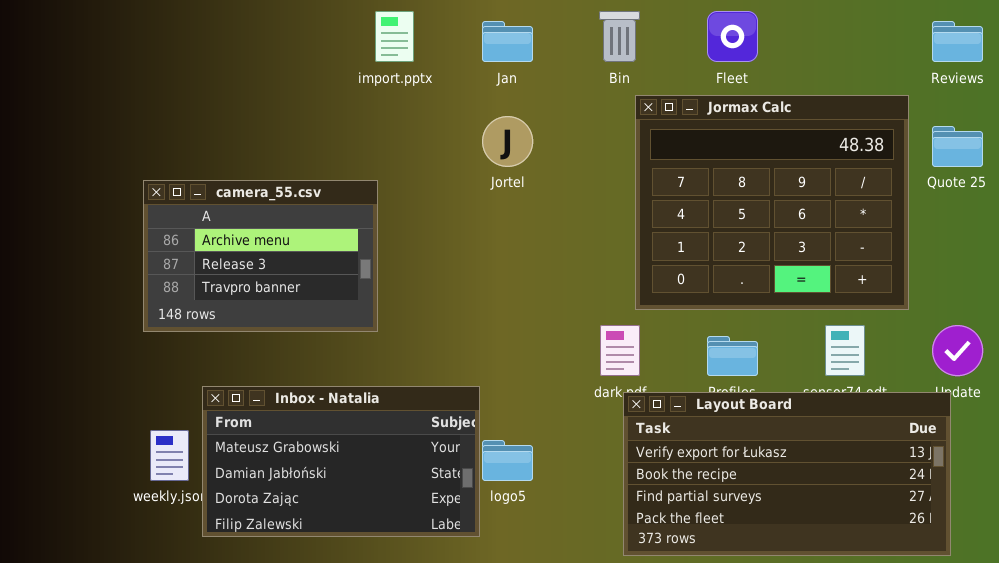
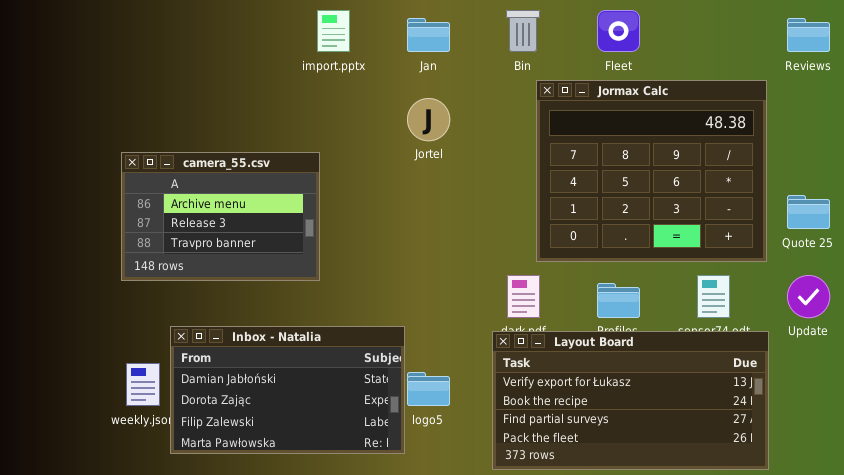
Quote 25: [932,126,983,167] -> [787,195,830,229], moved
Inbox - Natalia: [202,386,480,537] -> [170,326,405,454], scrolled down 1 row
Layout Board: [623,392,951,556] -> [492,331,769,470], moved

